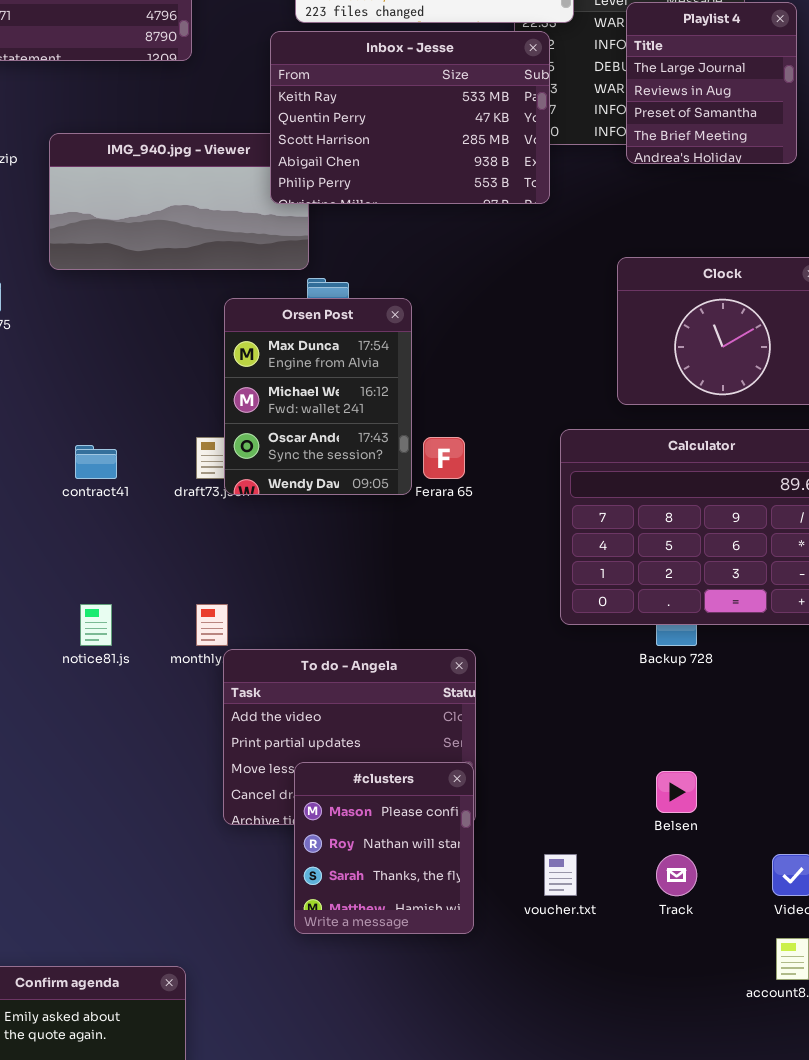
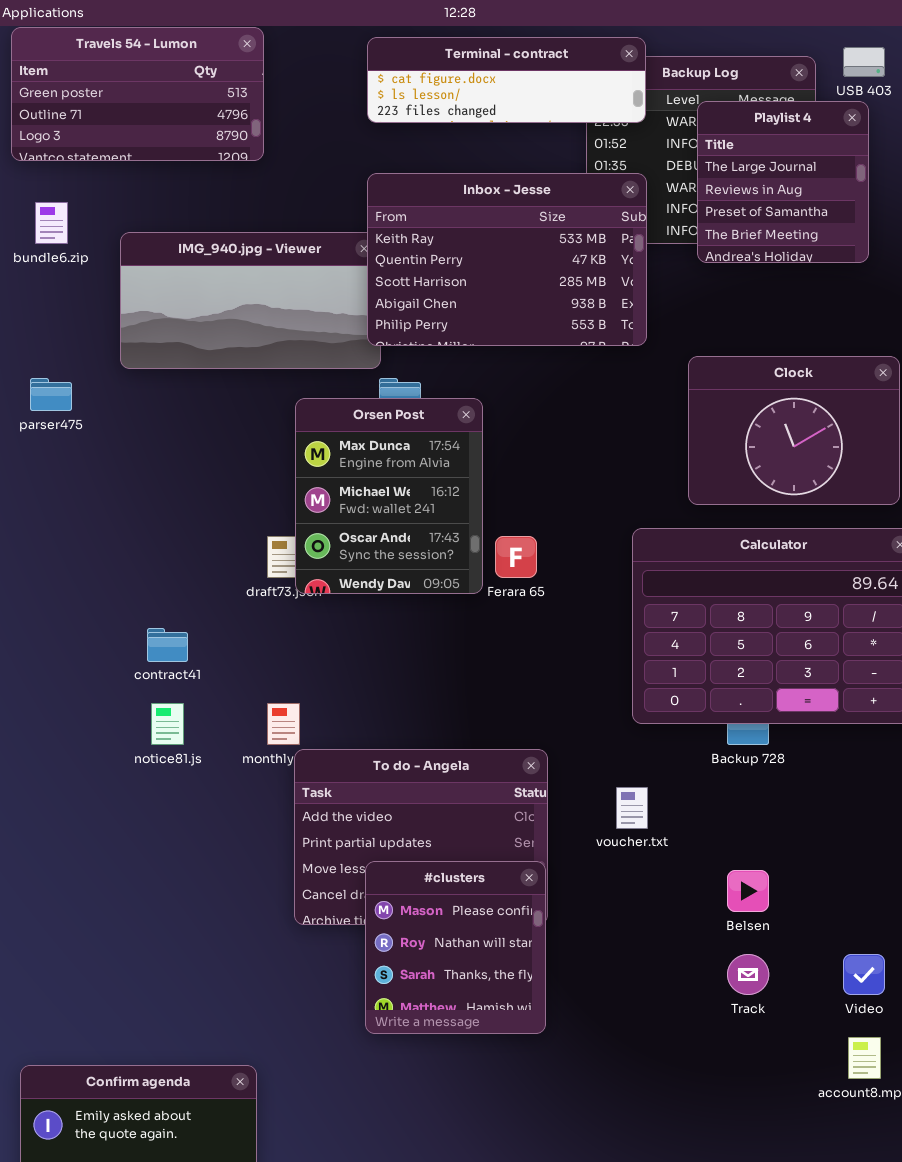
Inbox - Jesse: [270,31,550,204] -> [367,173,647,346], moved
contract41: [75,445,117,479] -> [147,628,188,662], moved
voucher.txt: [544,854,577,896] -> [616,787,648,829], moved

